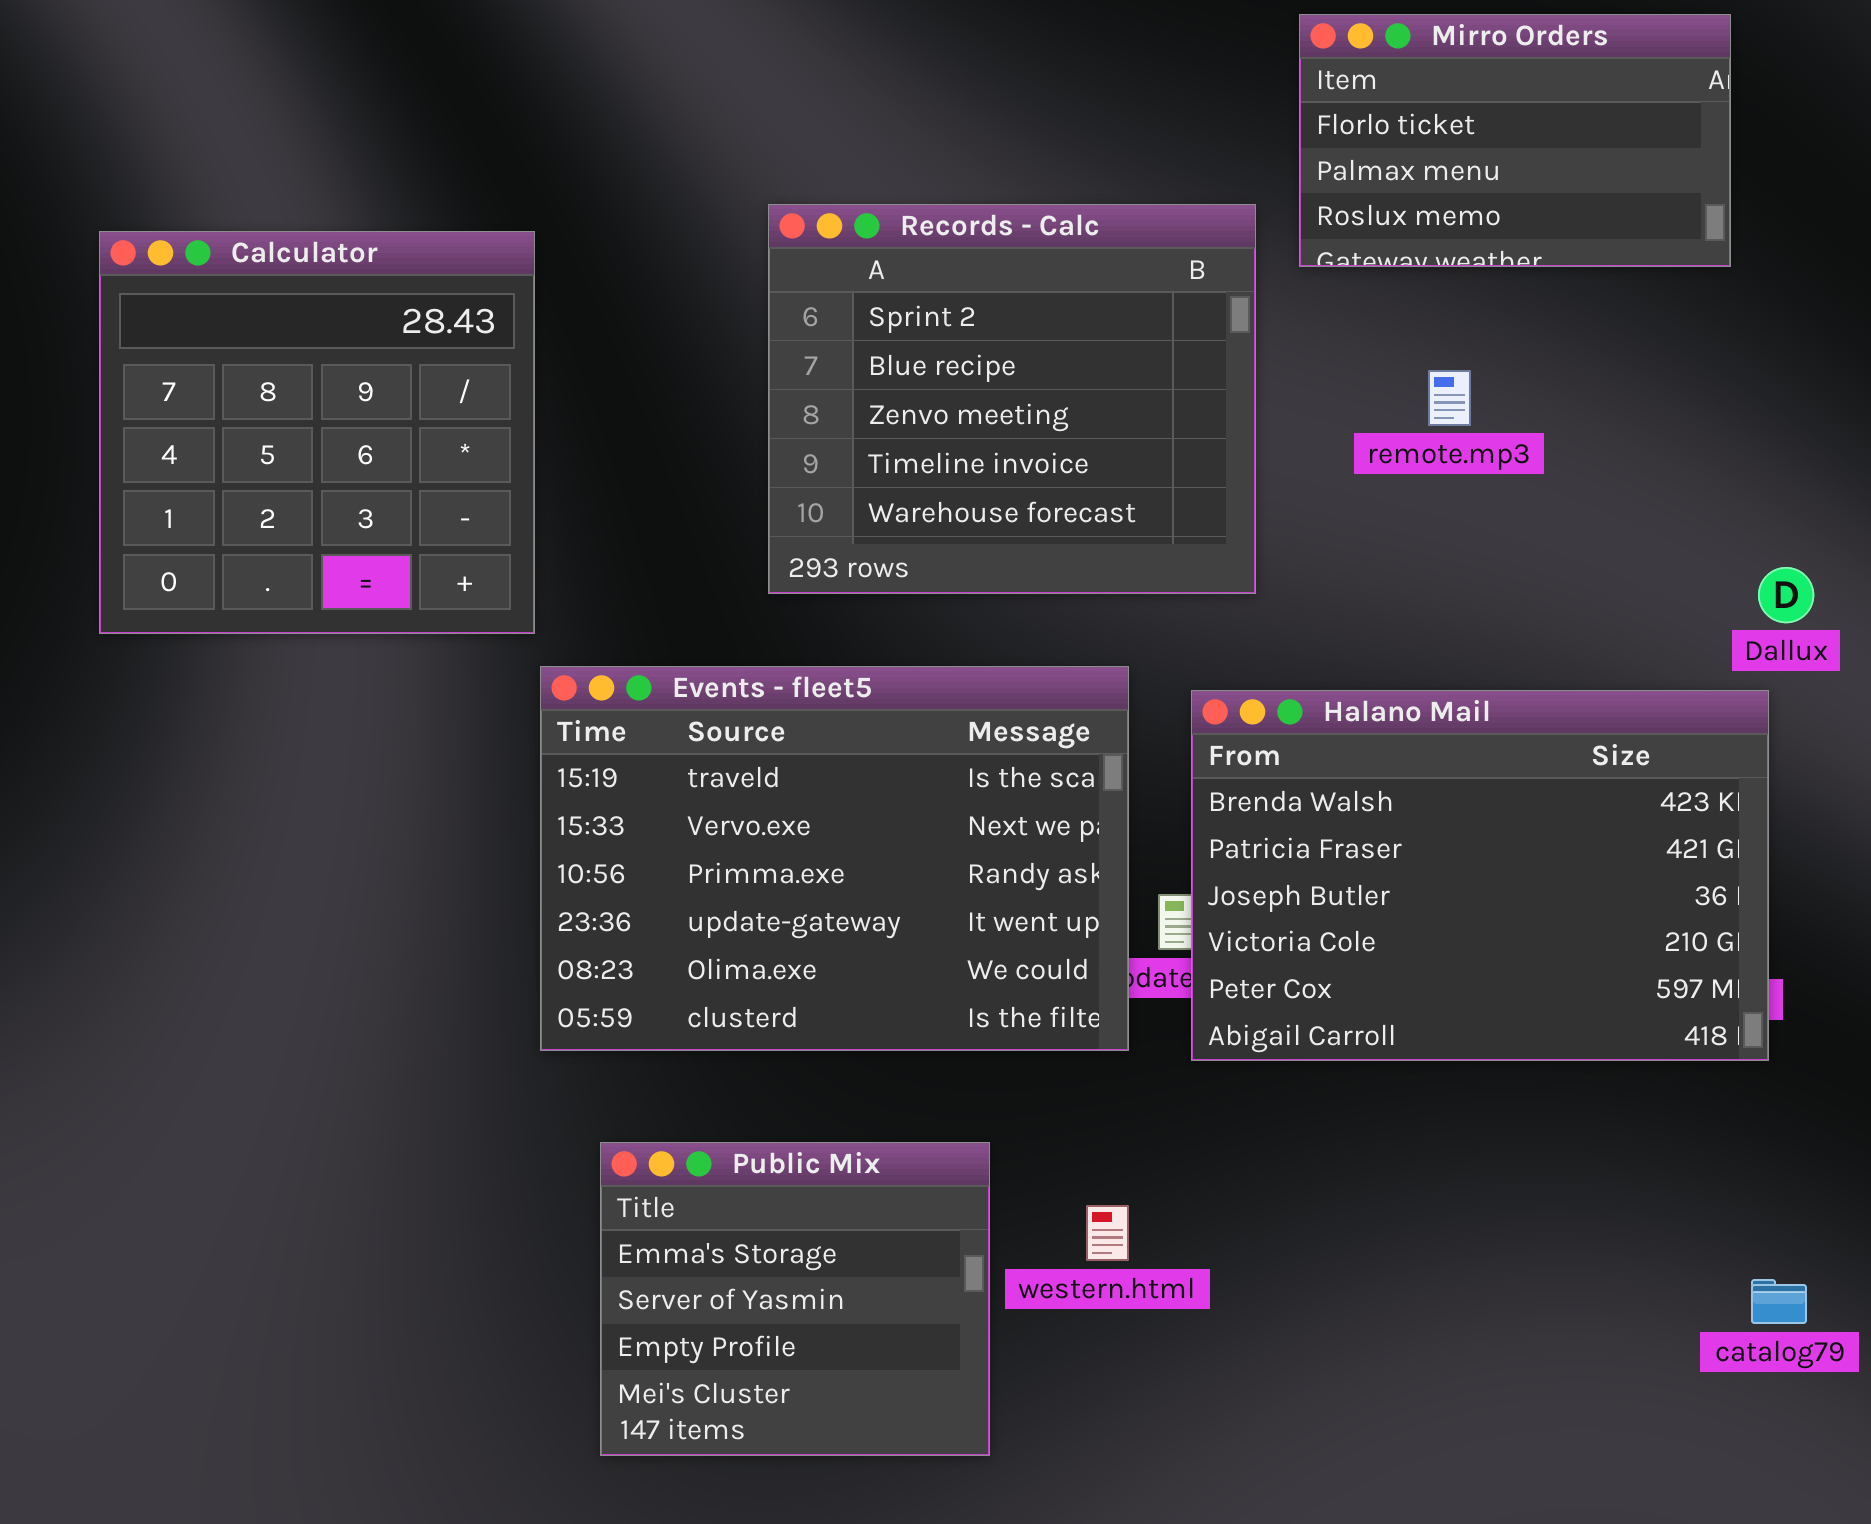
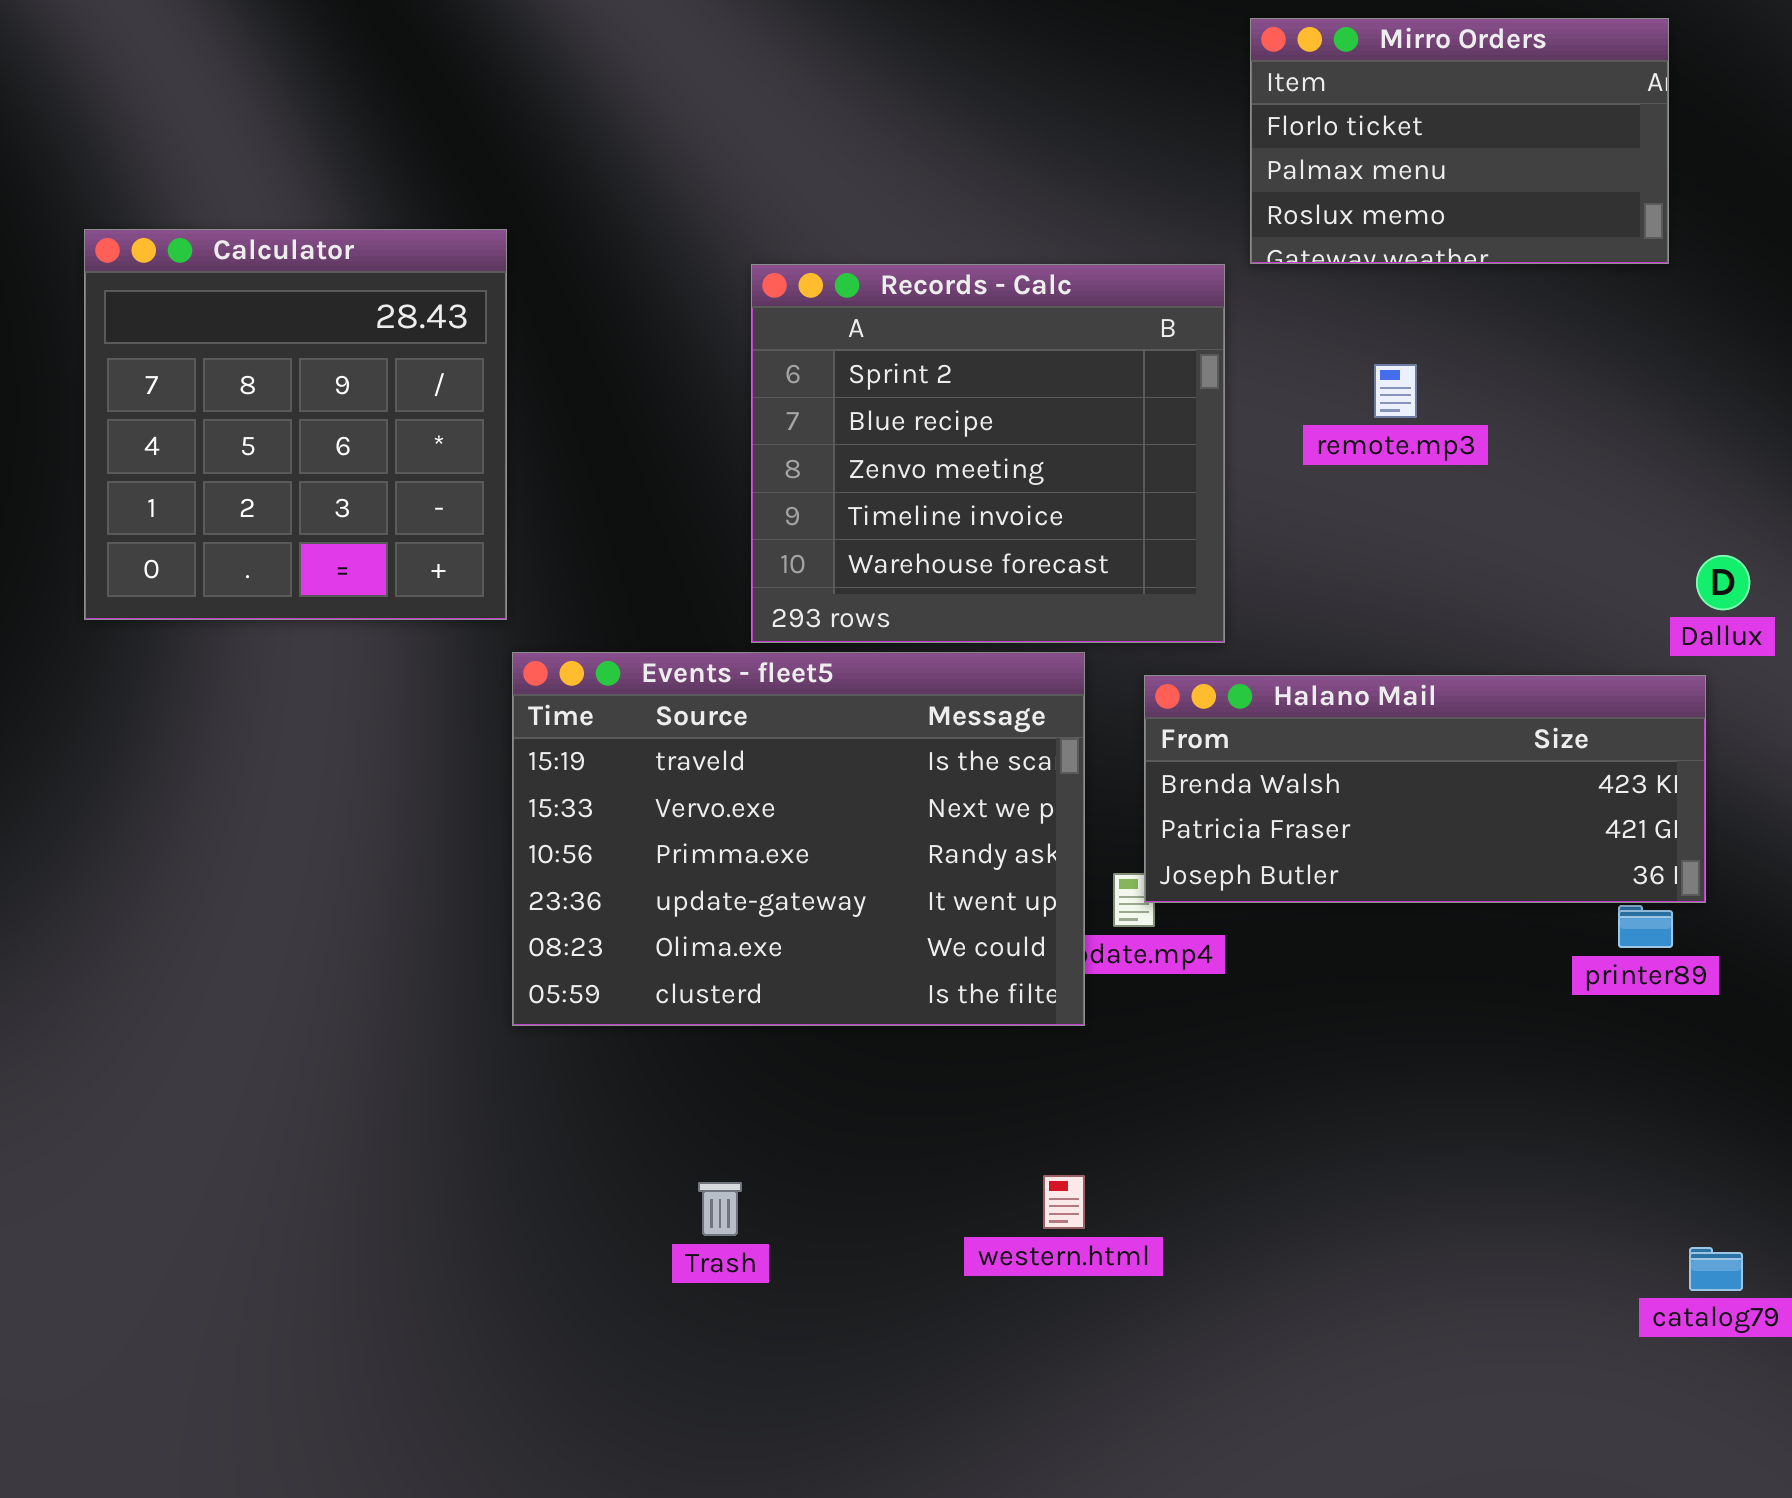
Records - Calc: [768,204,1256,594] -> [751,264,1225,643], moved
Halano Mail: [1191,690,1769,1061] -> [1144,675,1706,903], resized
Public Mix: [600,1142,990,1456] -> none, closed

